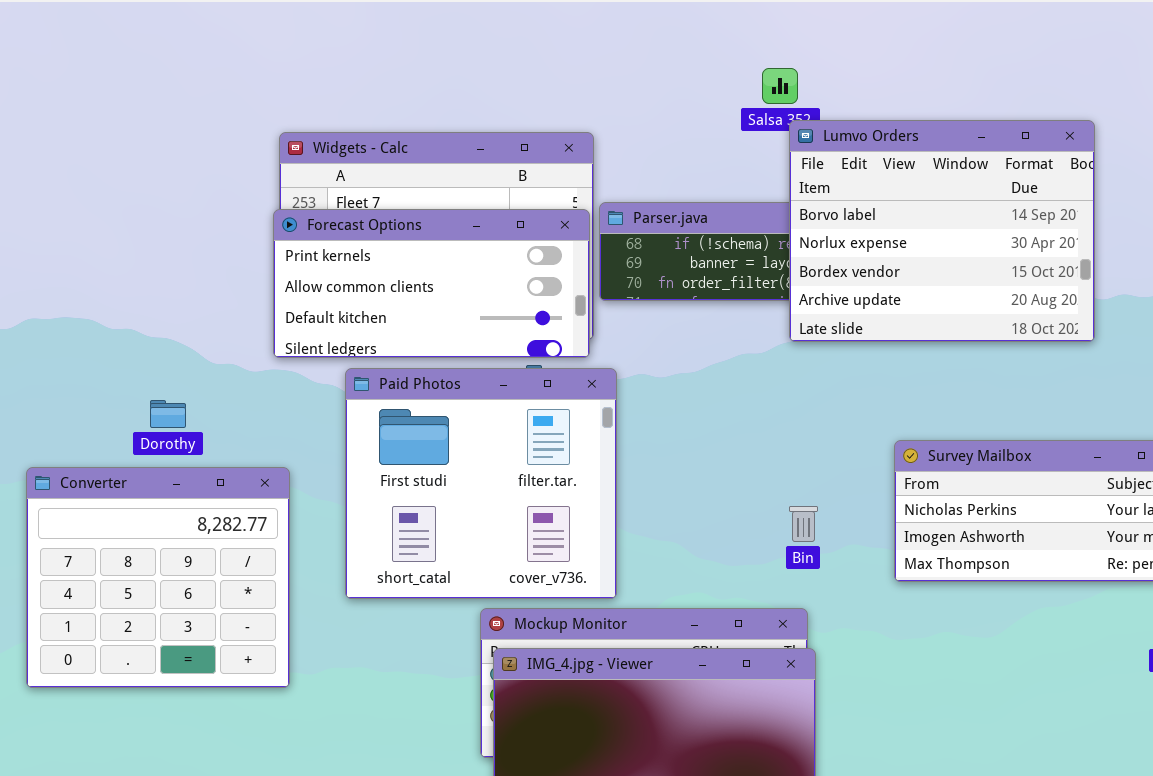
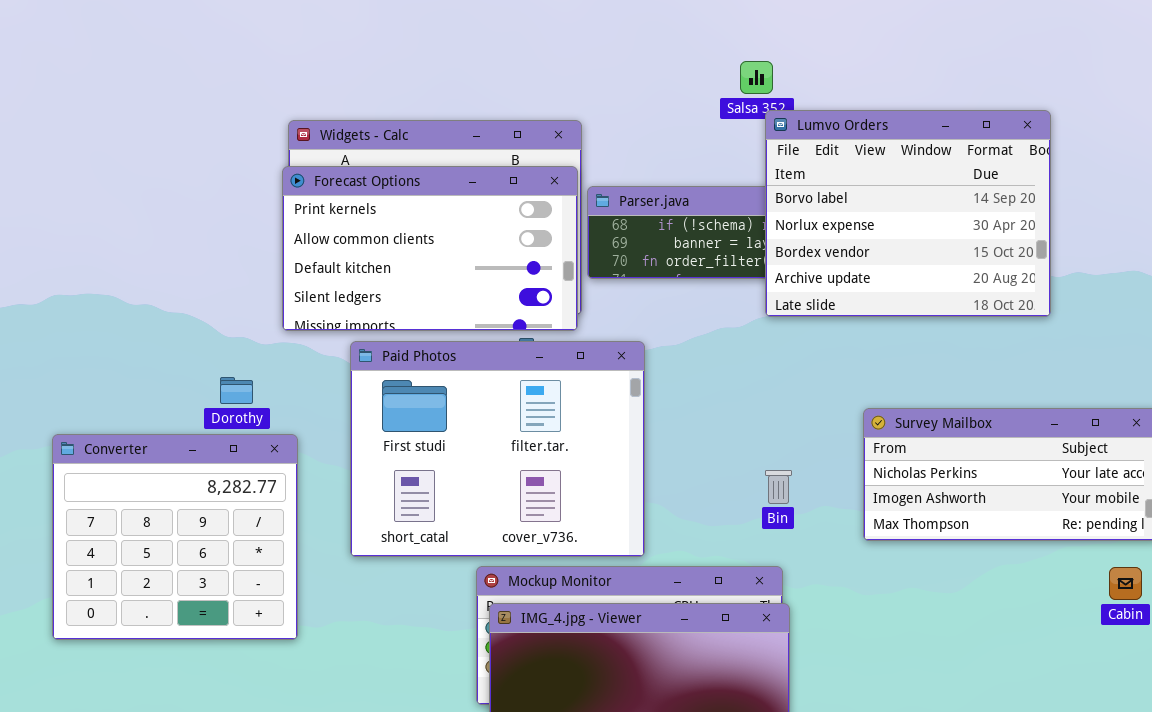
Forecast Options: [273,209,590,358] -> [282,166,578,331], resized
Paid Photos: [345,368,617,599] -> [350,341,645,557], resized
Dorothy: [150,400,186,428] -> [220,377,253,404], moved

